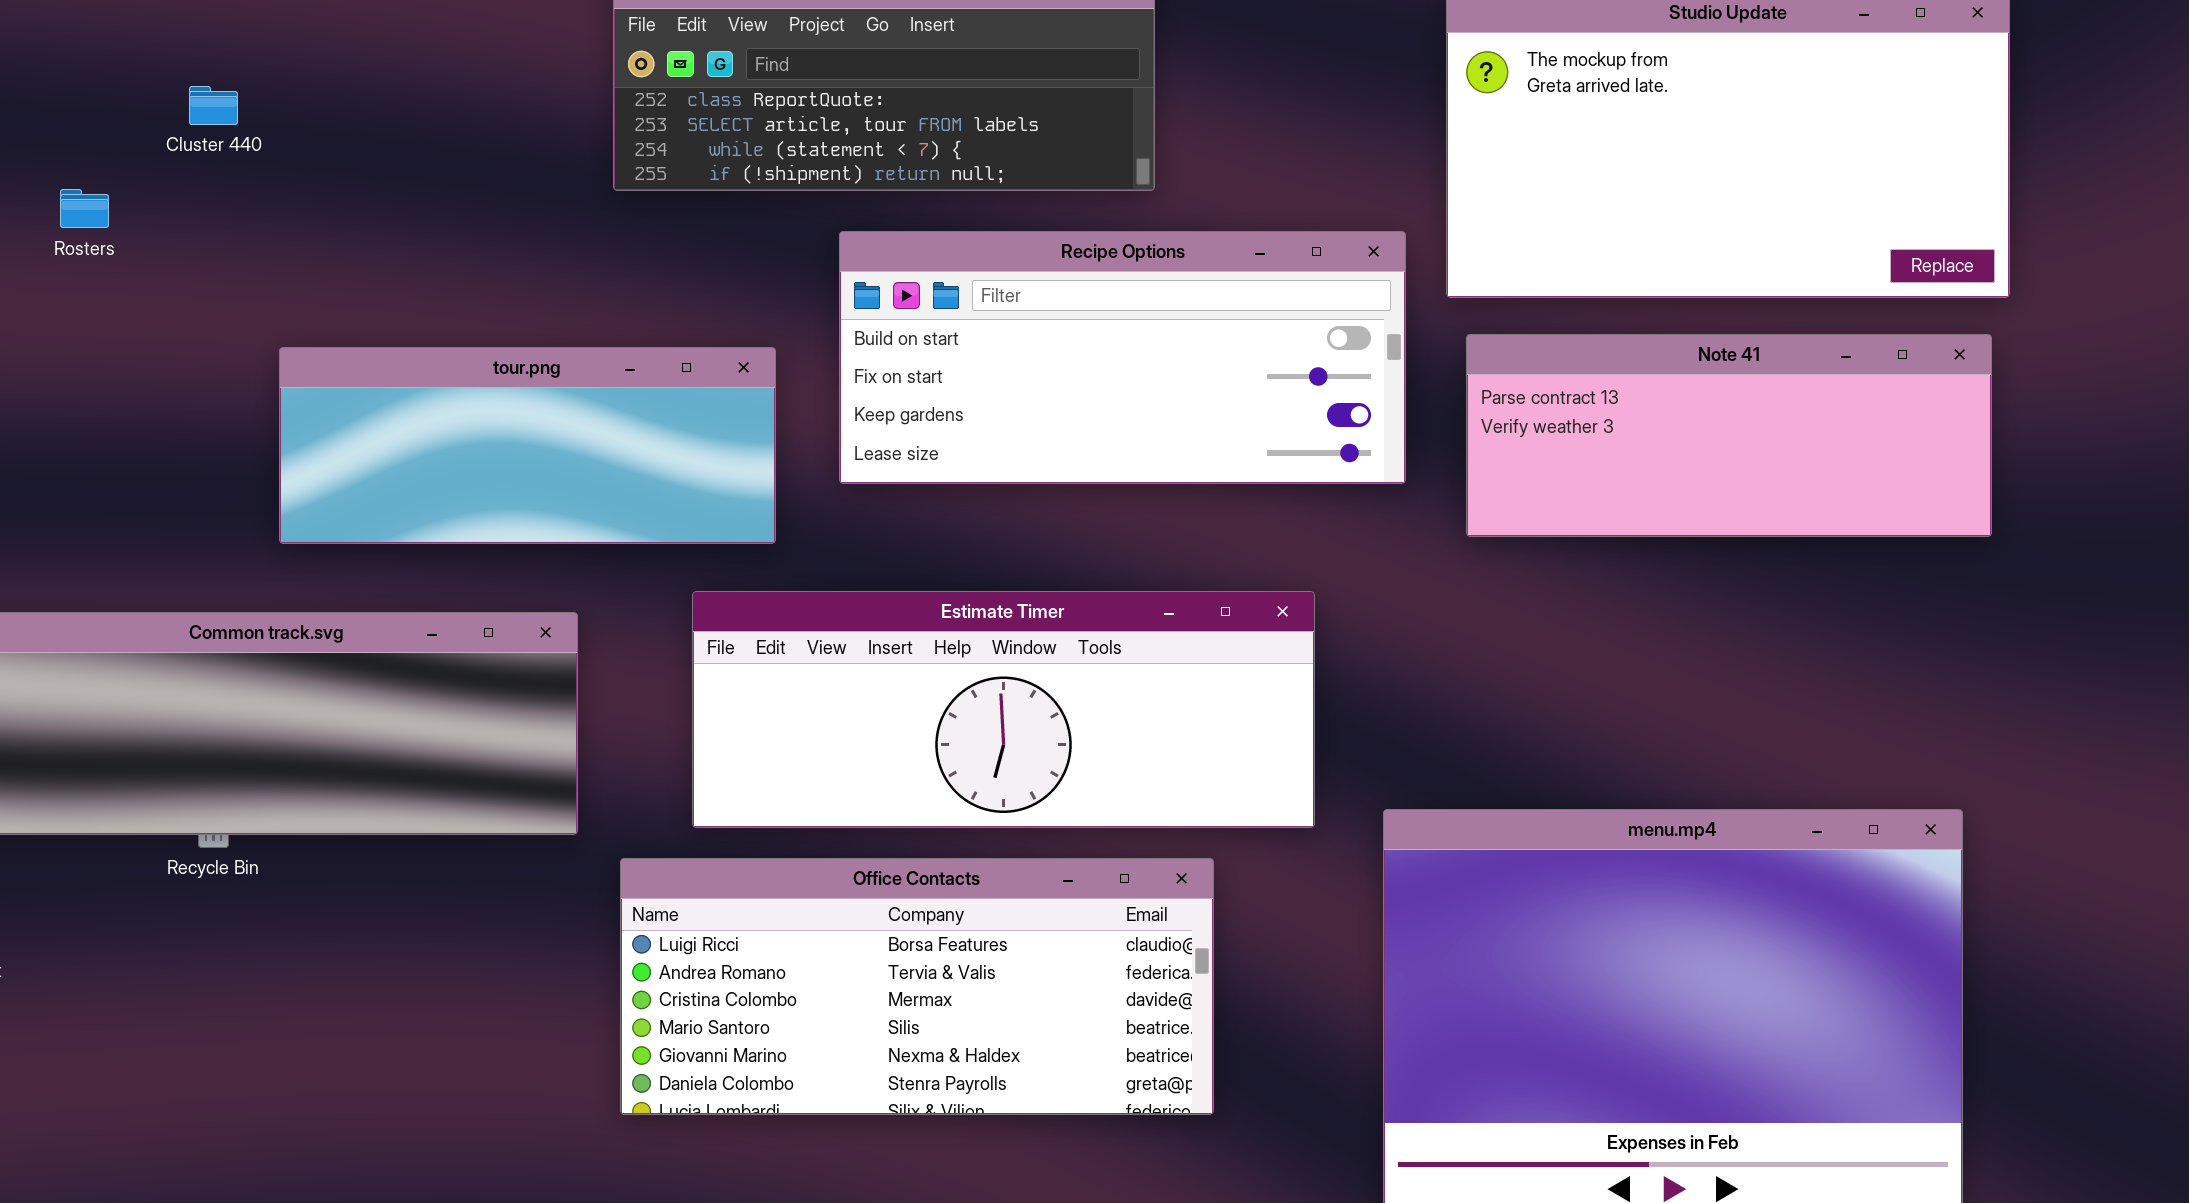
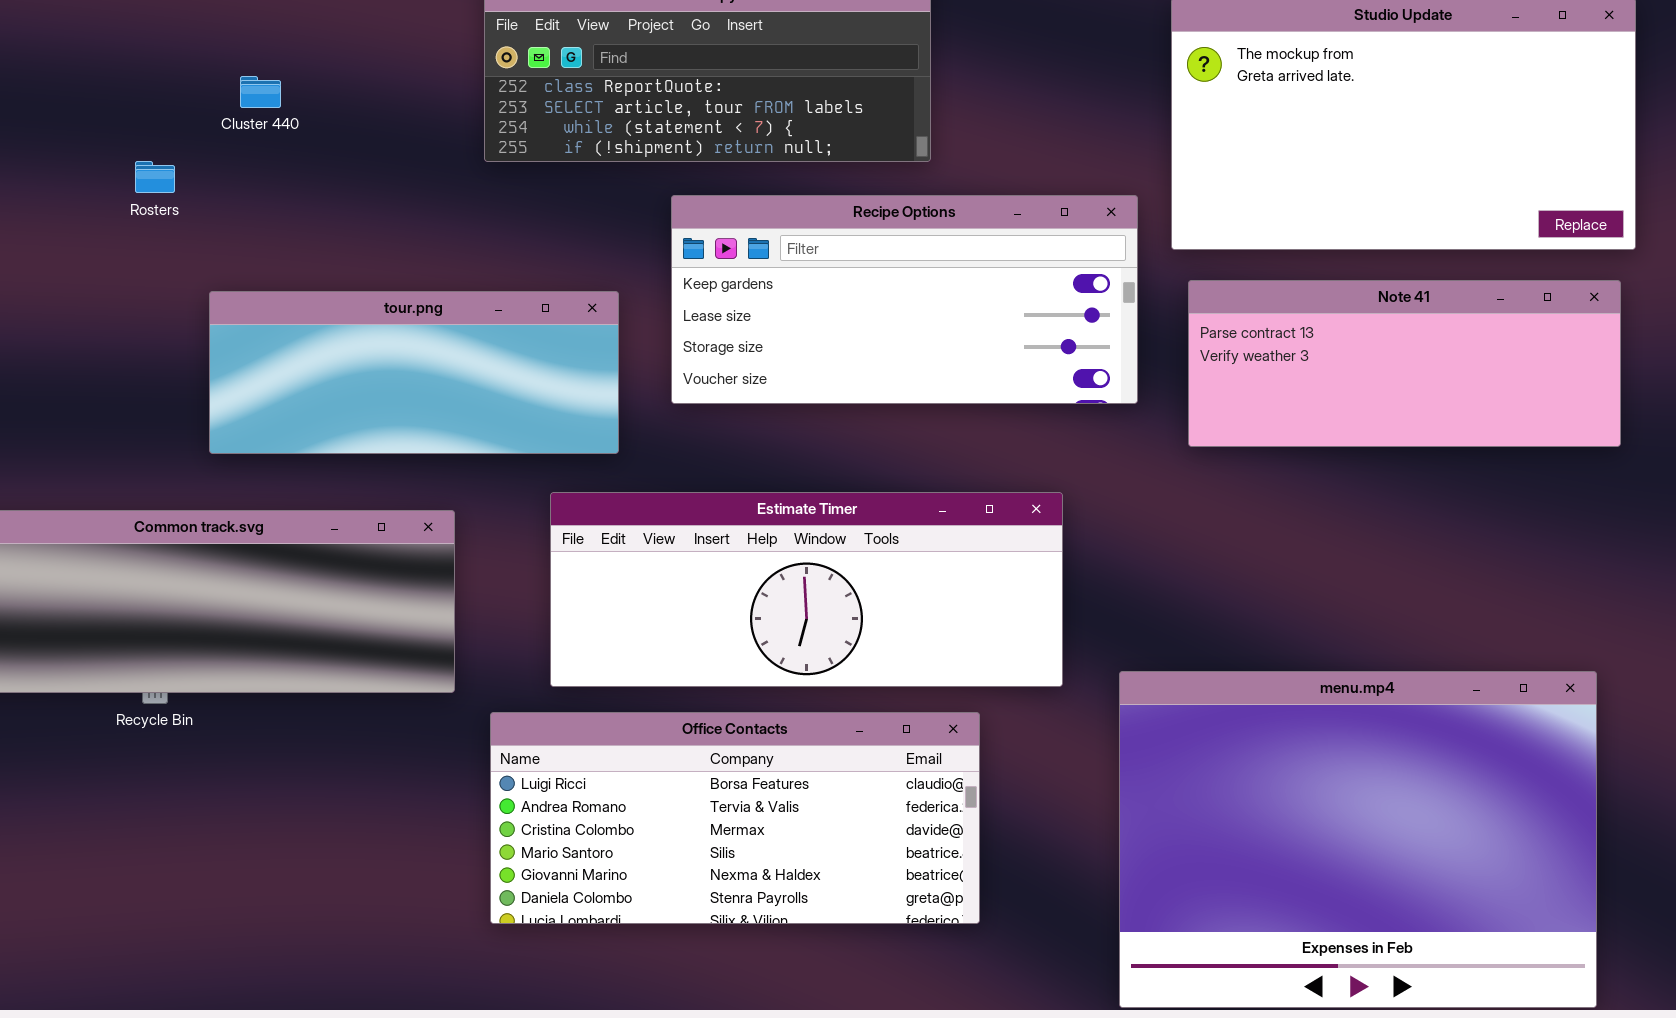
Cluster 440: [189,86,238,125] -> [240,76,281,108], moved
Rosters: [60,189,109,228] -> [135,161,175,193], moved
Recipe Options: [839,231,1406,484] -> [671,195,1138,404], scrolled down 2 rows

